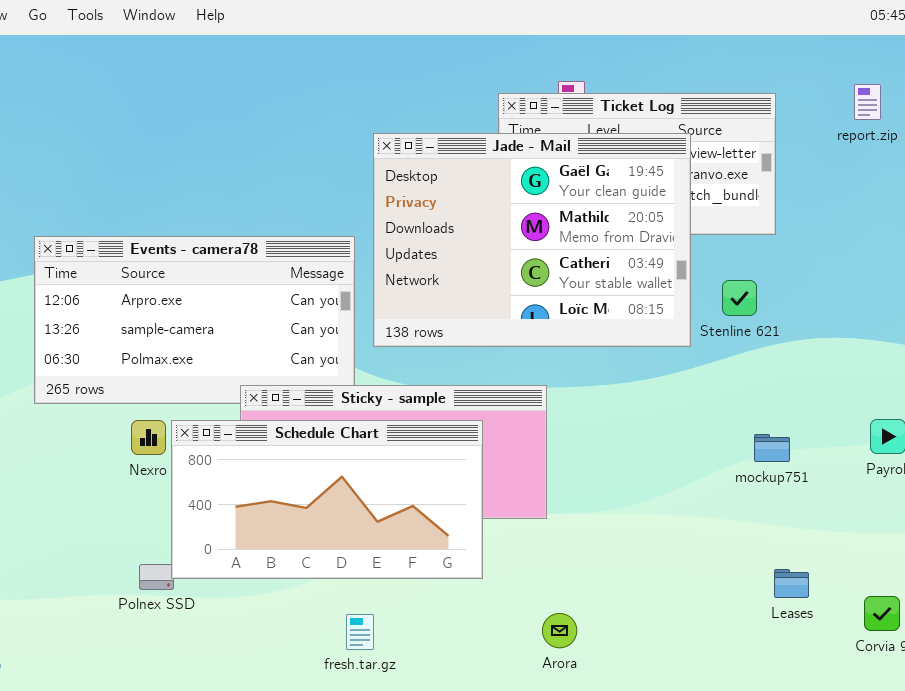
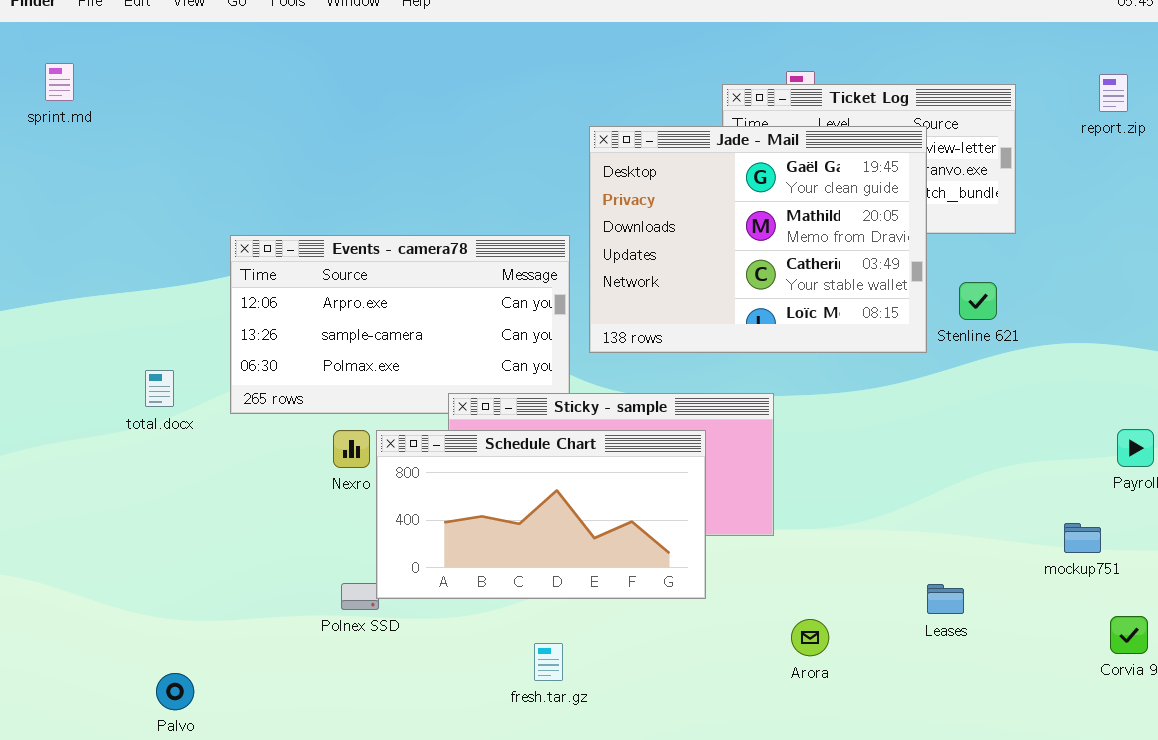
mockup751: [754,434,790,462] -> [1064,523,1101,553], moved
Leases: [774,569,809,598] -> [927,584,964,614], moved
Arora: [542,613,577,648] -> [791,619,829,656], moved
fresh.tar.gz: [346,614,374,650] -> [534,643,563,681], moved

